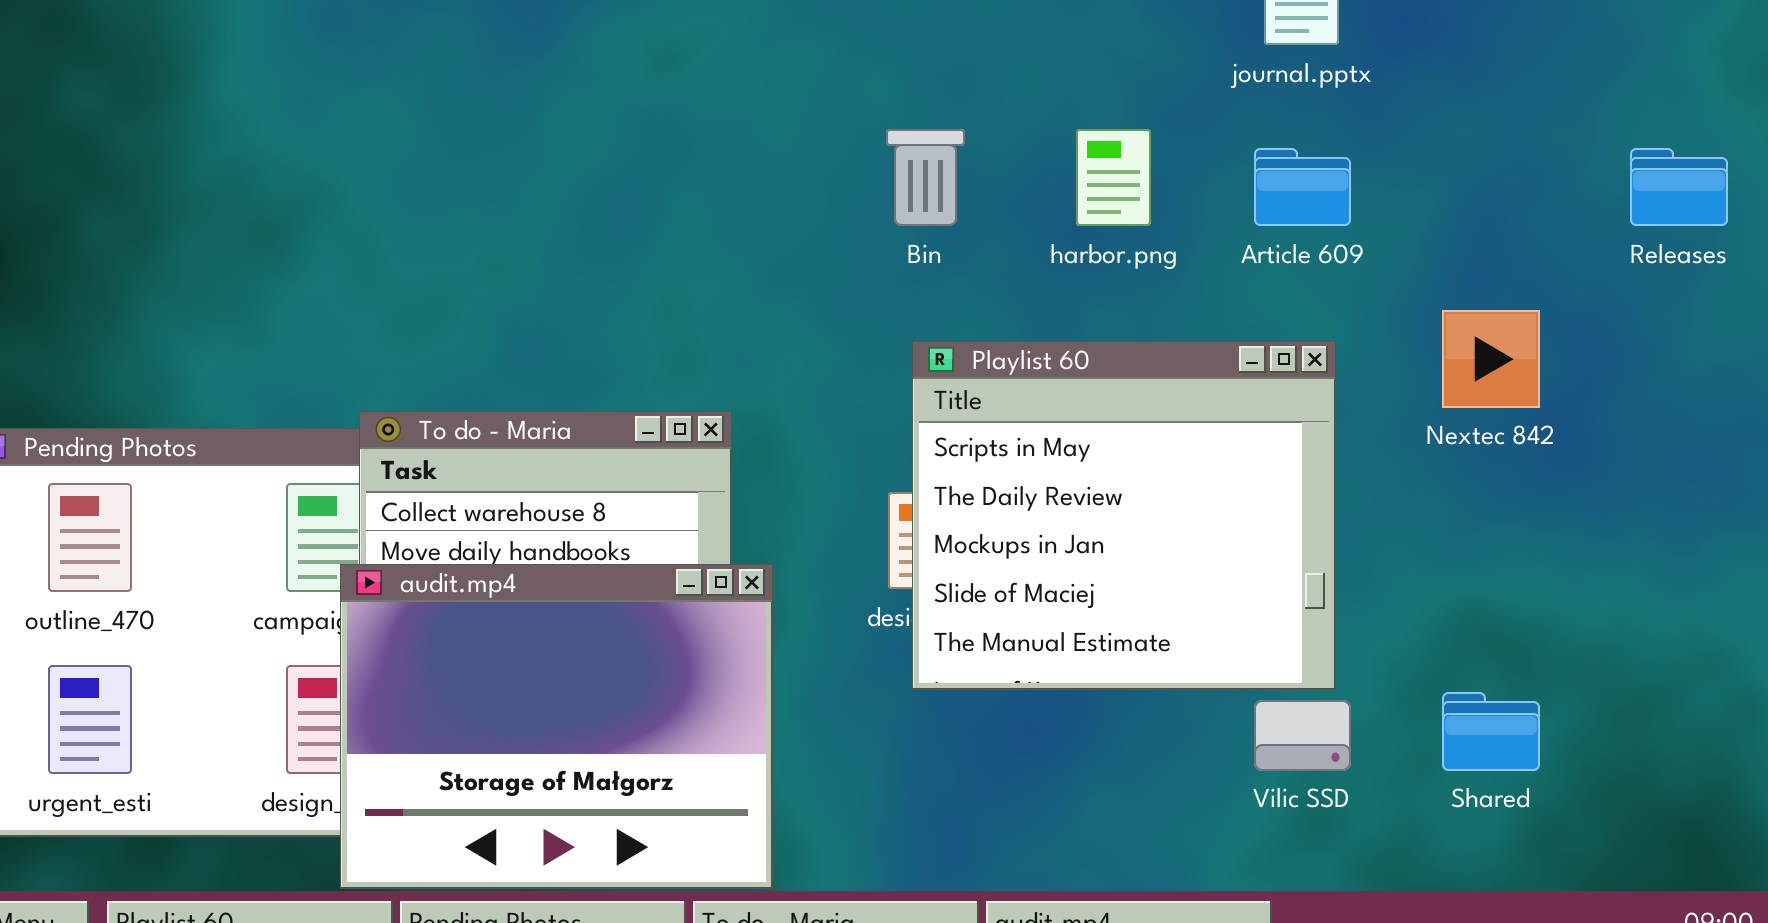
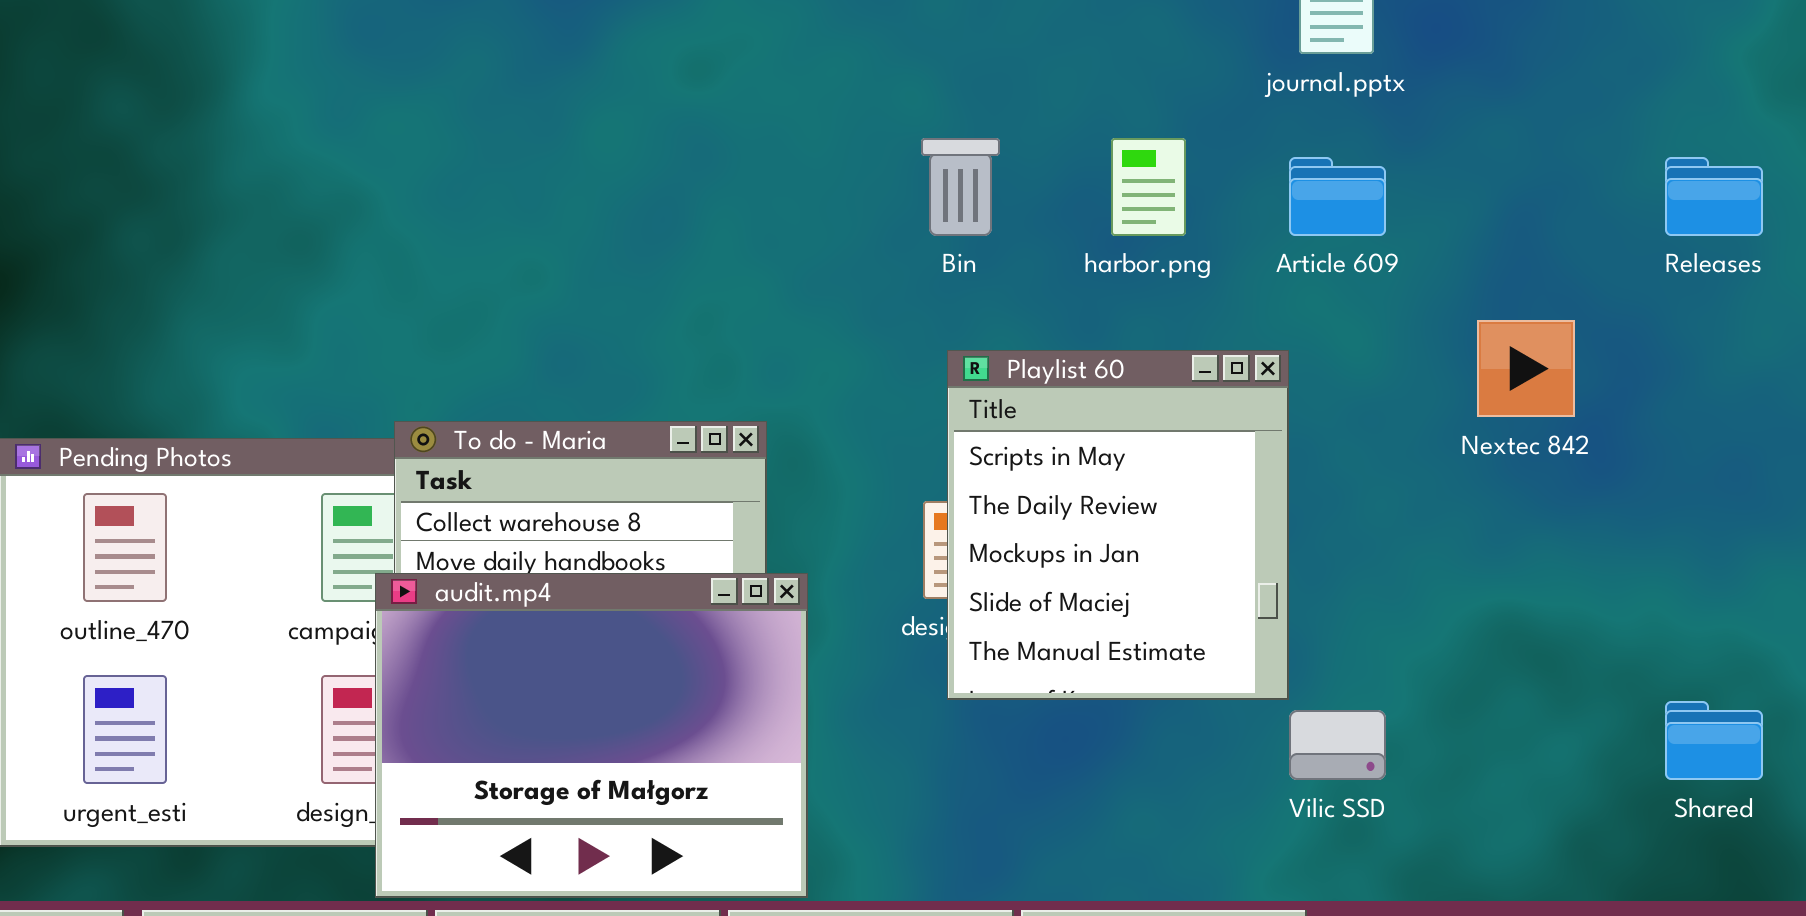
Playlist 60: [912,341,1336,690] -> [947,350,1289,700], resized
Shared: [1442,692,1540,771] -> [1665,701,1763,780], moved

